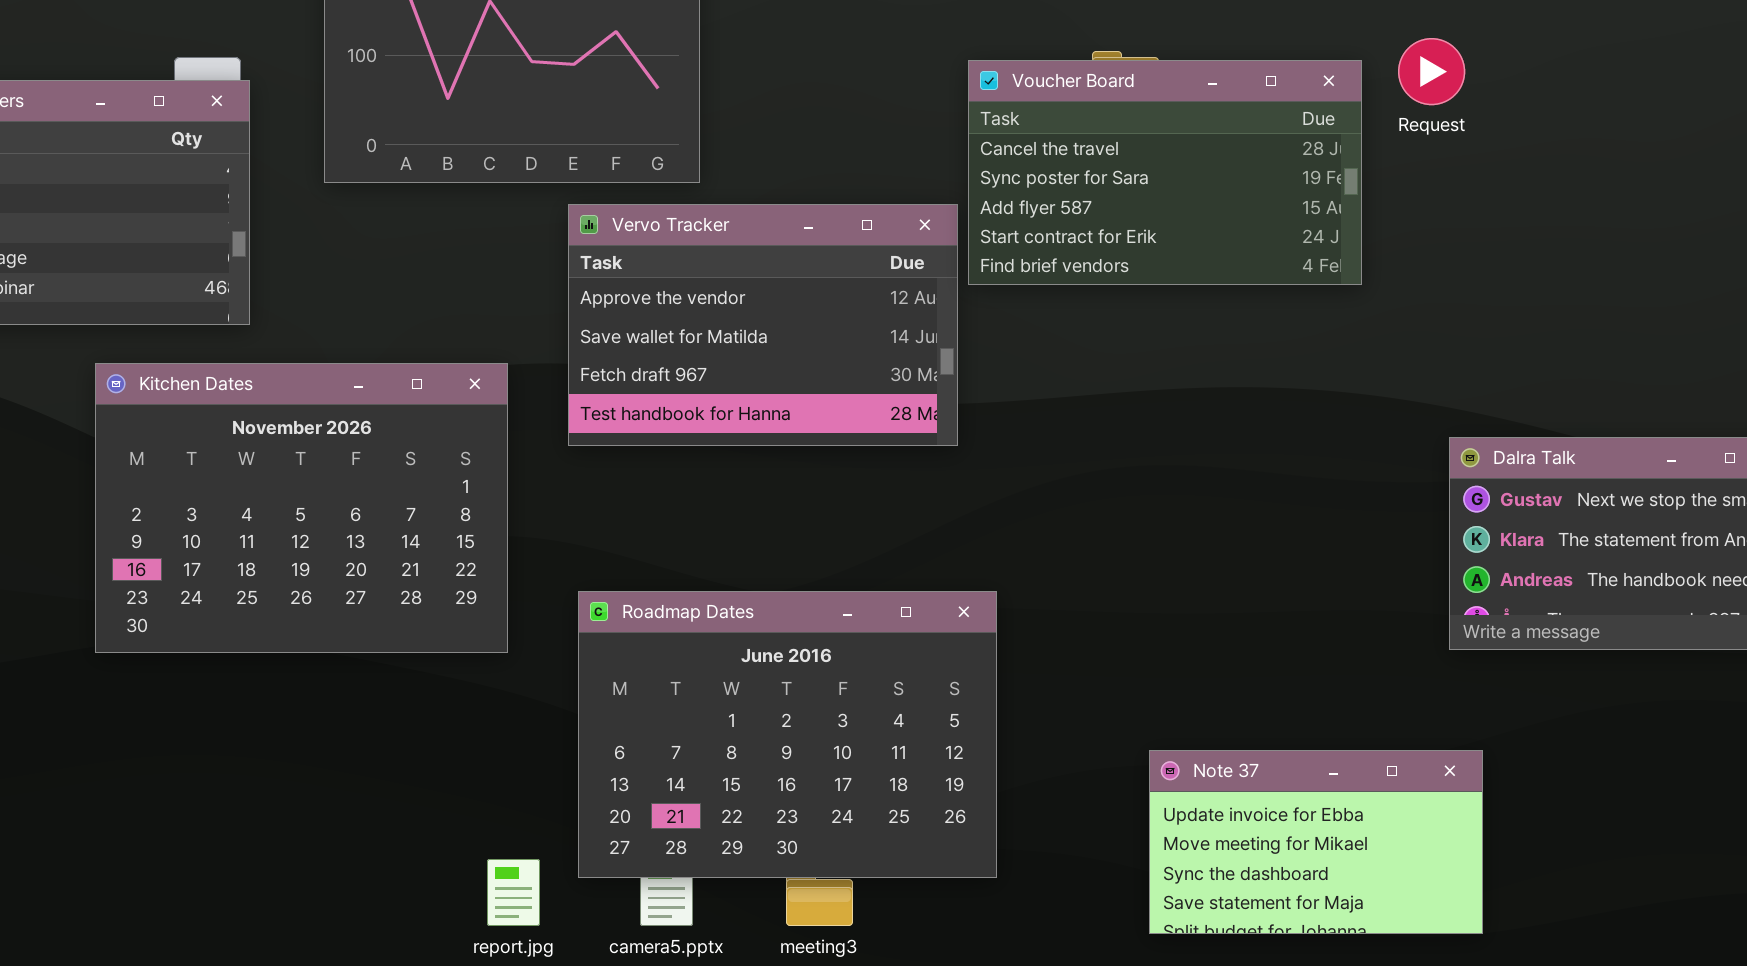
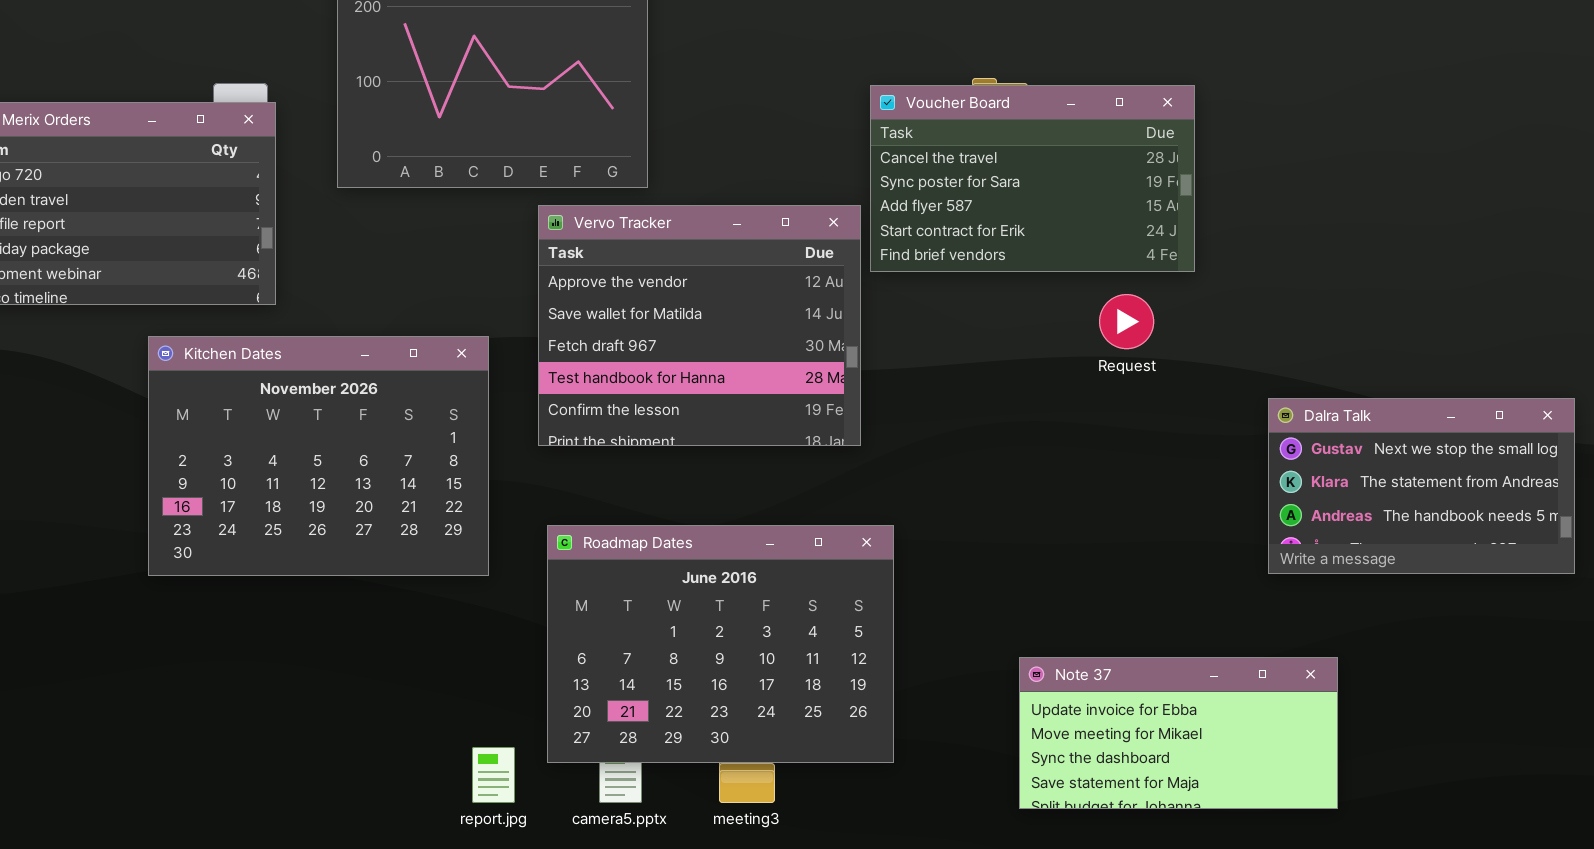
Request: [1398,38,1465,105] -> [1099,294,1154,349], moved
Vervo Tracker: [568,204,958,446] -> [538,205,861,446], resized
Note 37: [1149,750,1483,934] -> [1019,657,1338,809], resized

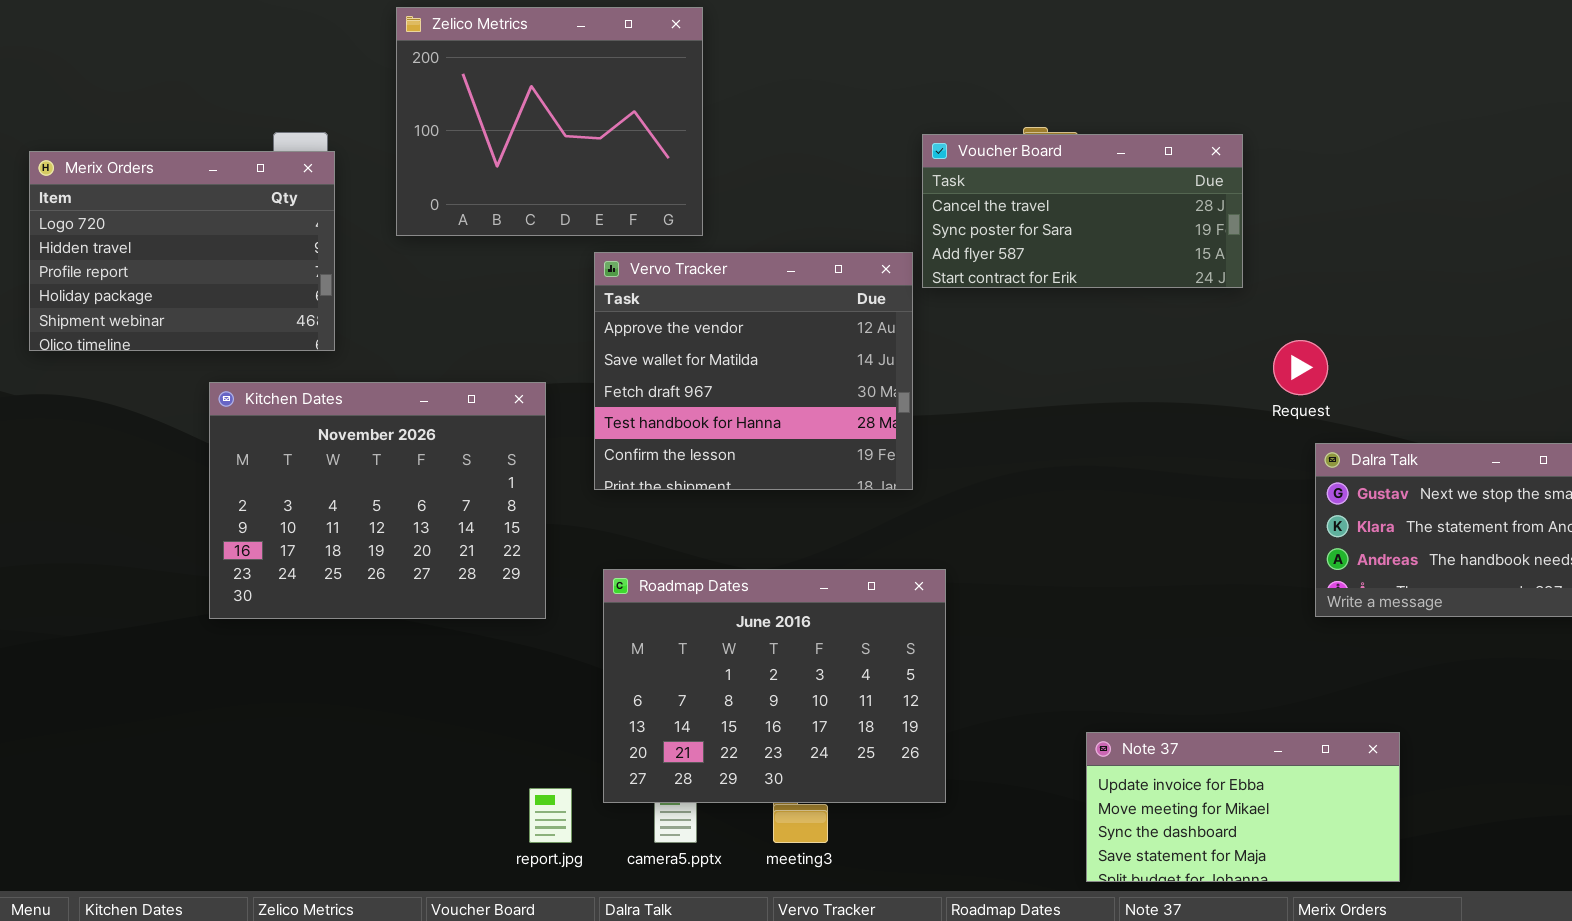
Voucher Board: [870,85,1195,272] -> [922,134,1243,288], resized
Request: [1099,294,1154,349] -> [1273,340,1328,395], moved
Note 37: [1019,657,1338,809] -> [1086,732,1400,882], moved

